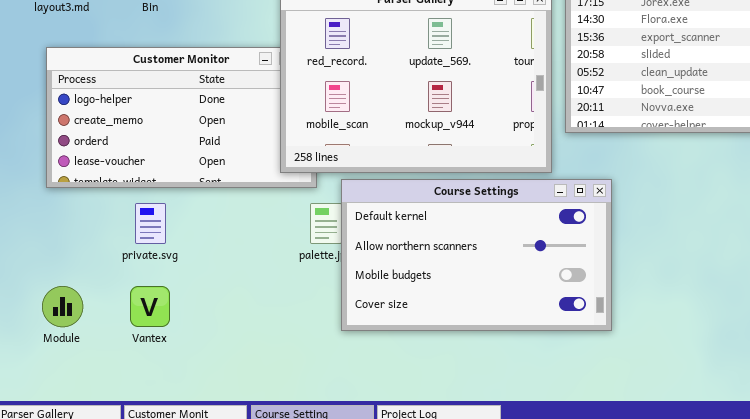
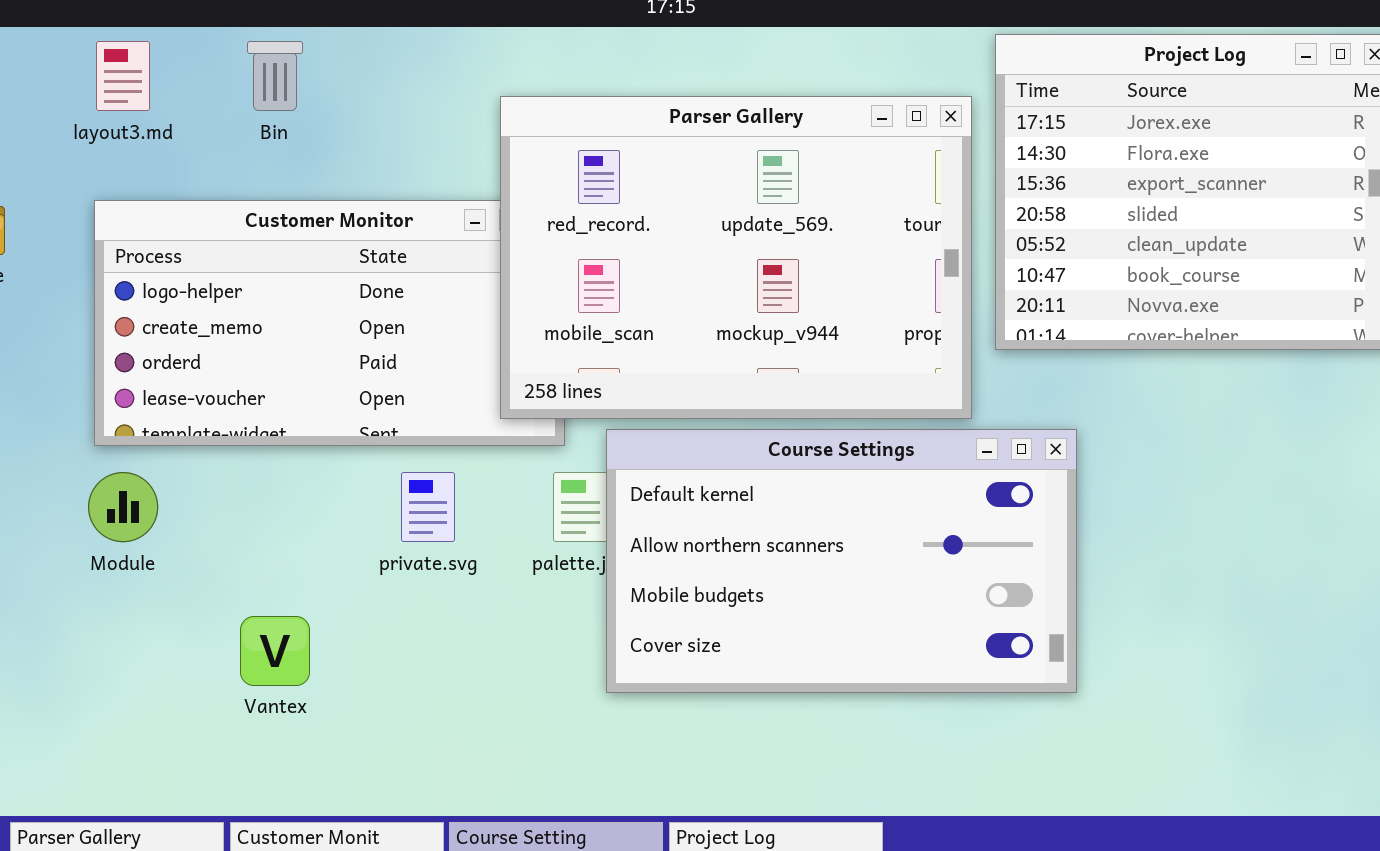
private.svg: [135,203,166,244] -> [401,472,455,542], moved
Module: [42,286,83,327] -> [88,472,158,542], moved

